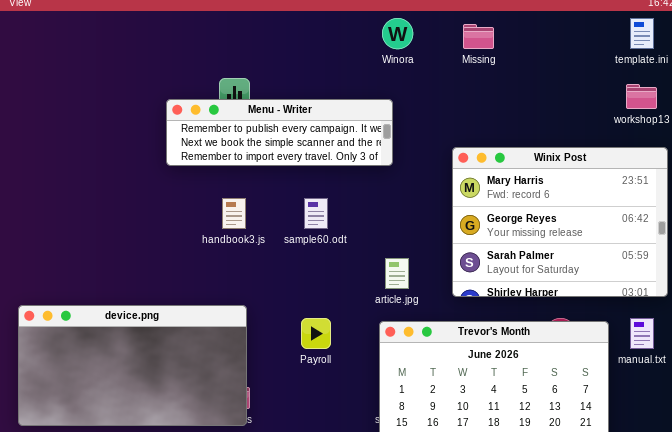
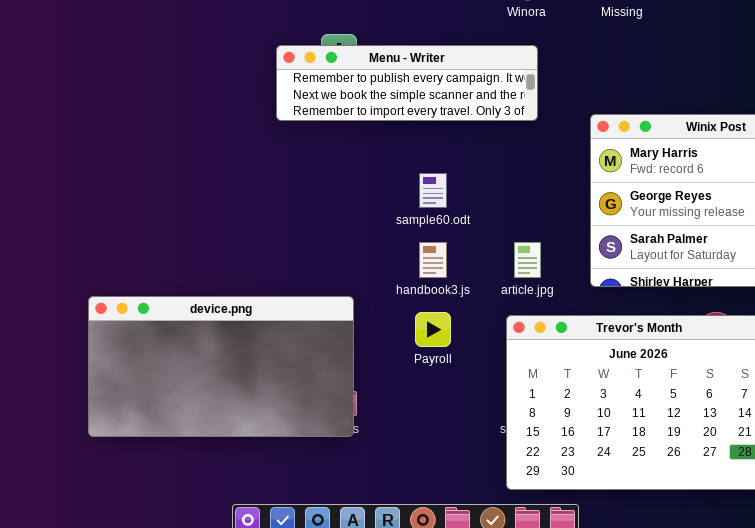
Menu - Writer: [166,99,393,166] -> [276,45,538,121], moved
handbook3.js: [222,198,246,229] -> [419,242,447,278], moved

